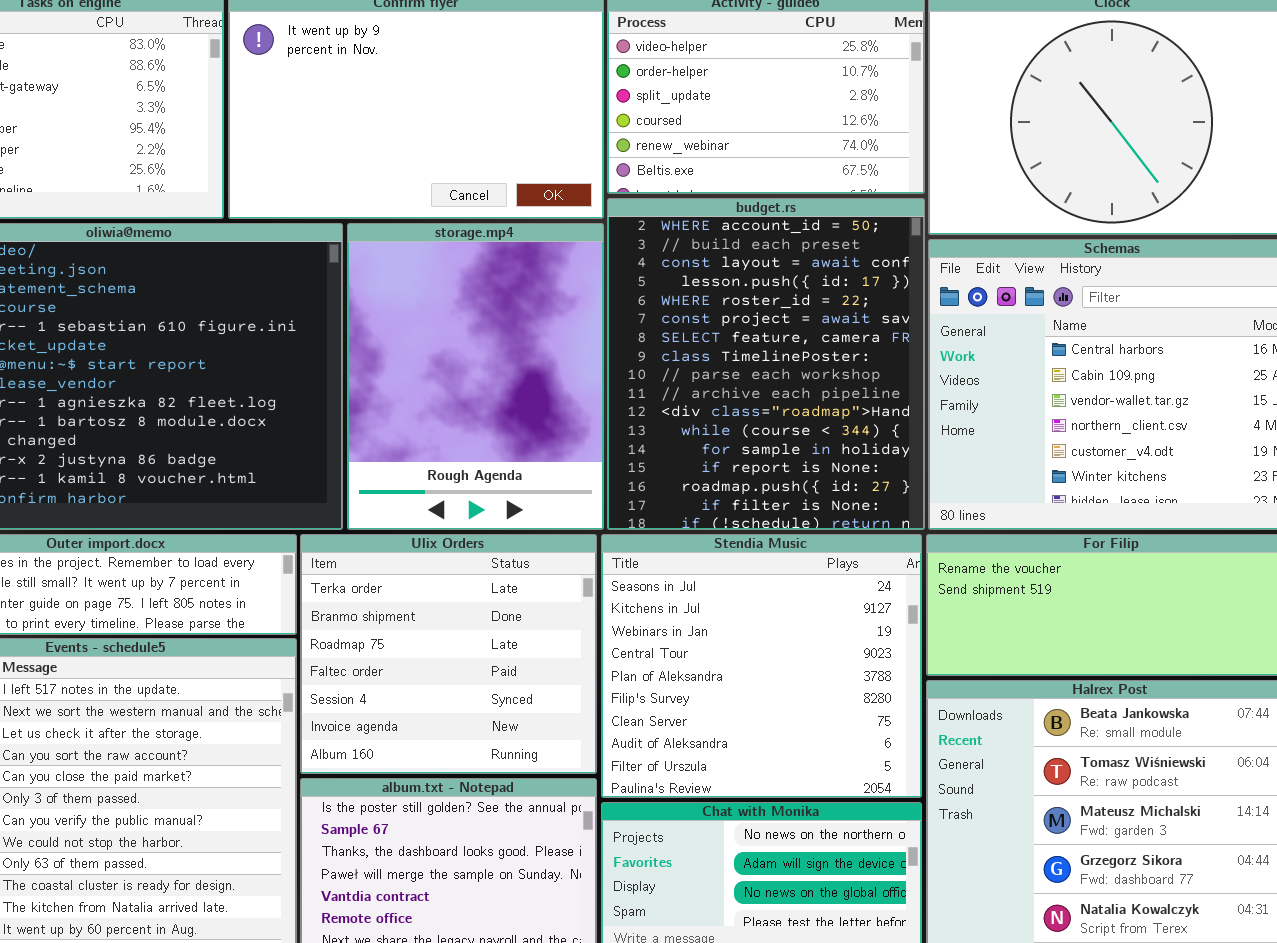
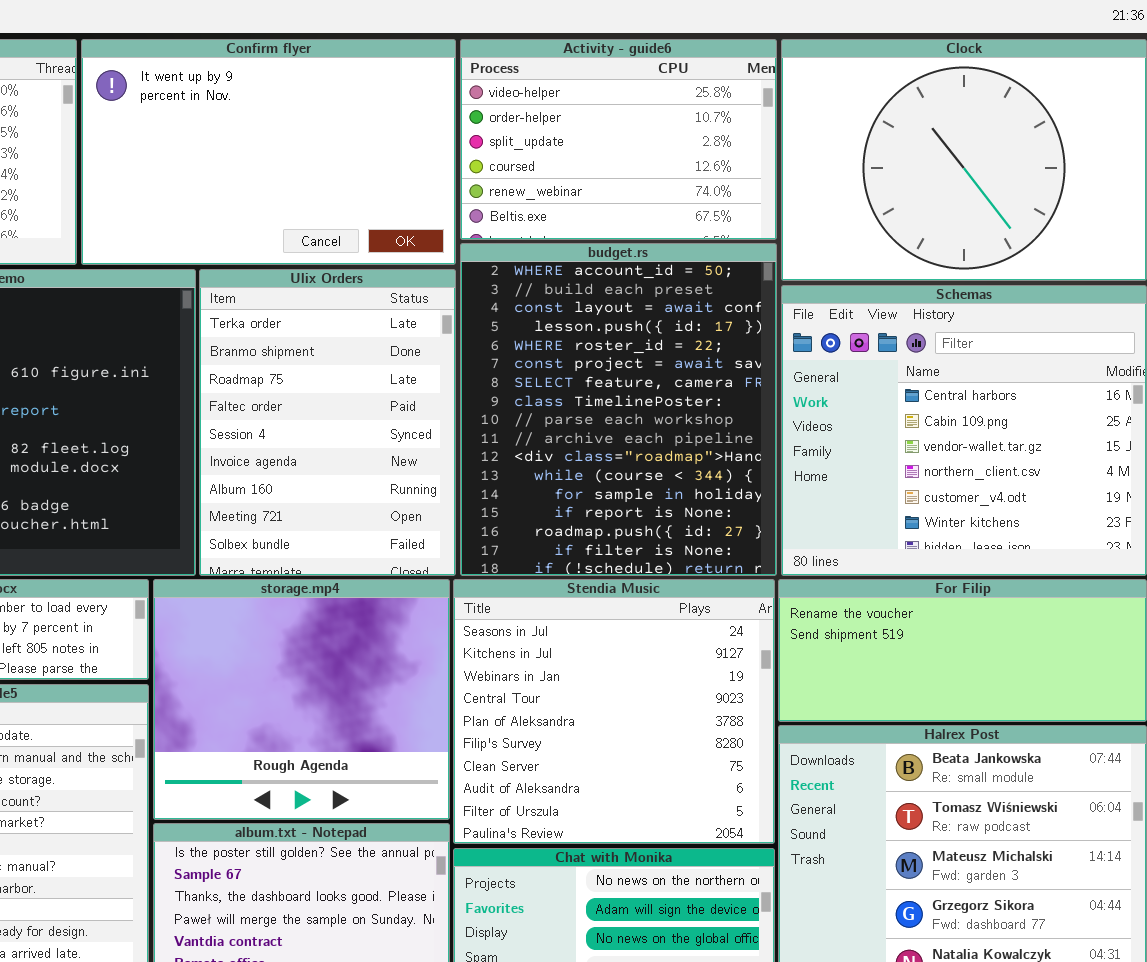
storage.mp4: [347,223,604,530] -> [153,579,450,820], moved, resized
Ulix Orders: [300,534,597,774] -> [199,269,456,576], moved, resized

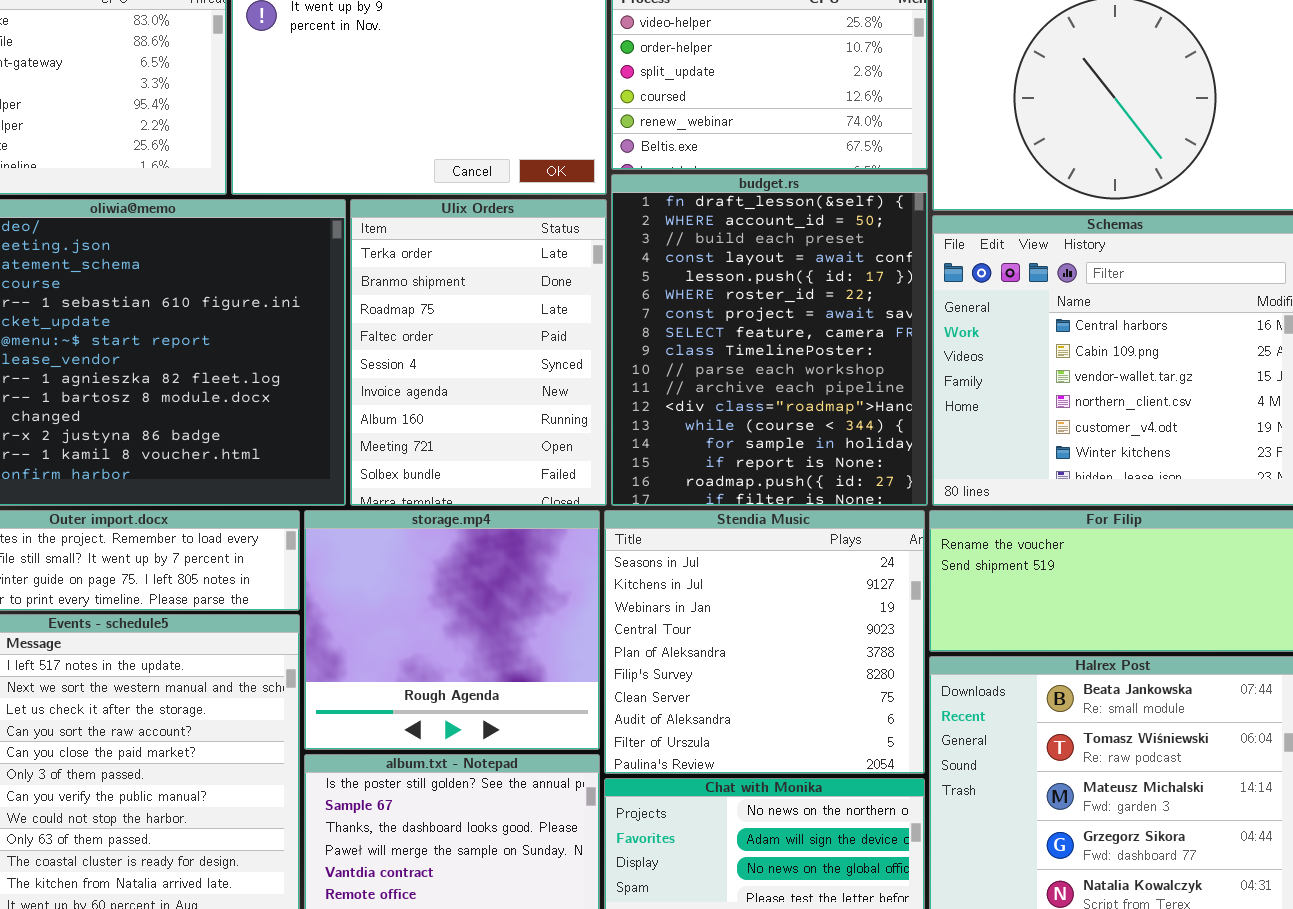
budget.rs: [460,243,777,576] -> [611,174,928,506], scrolled up 1 row

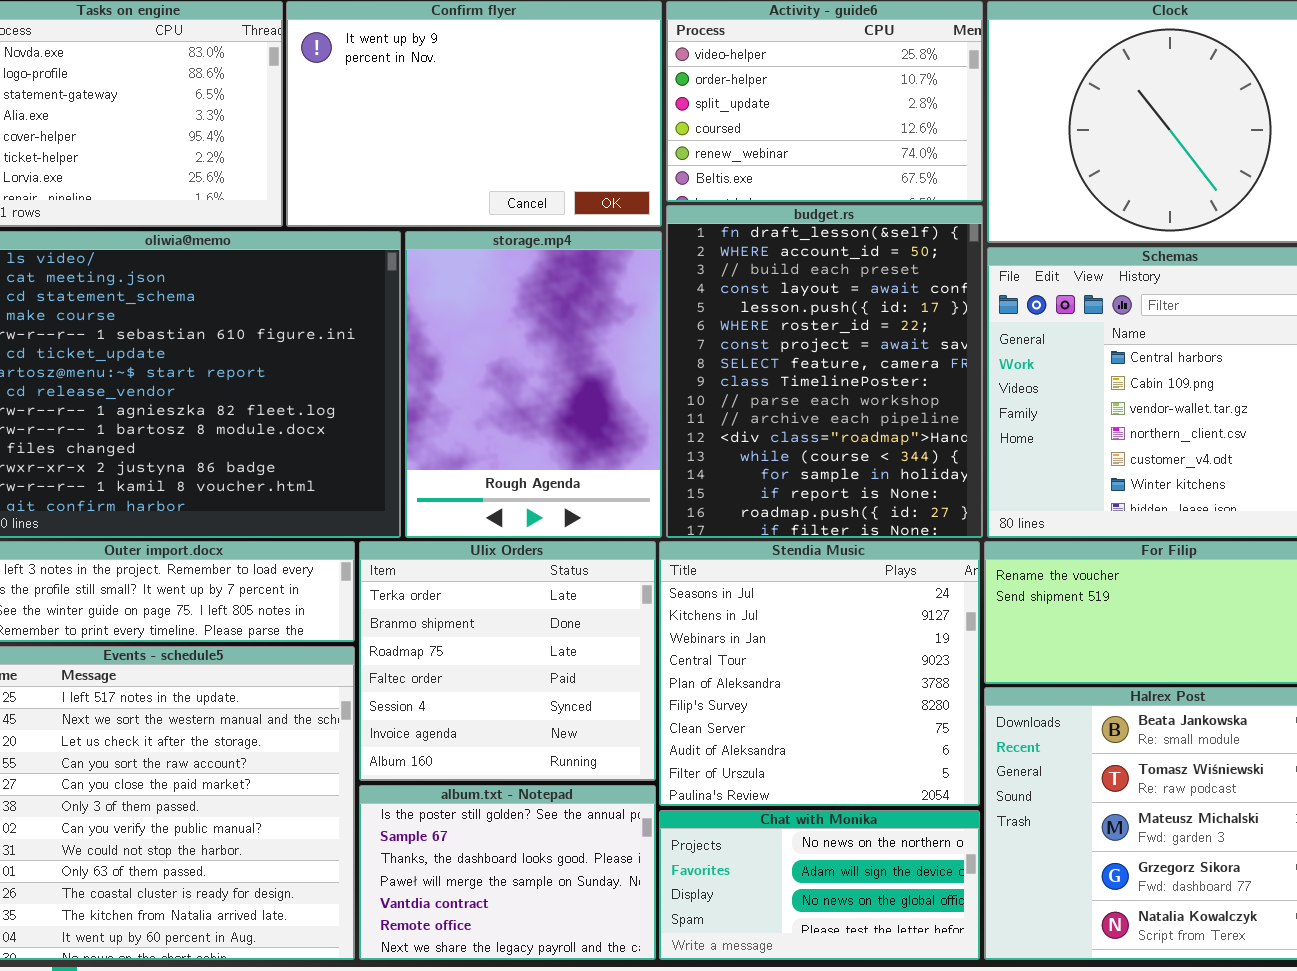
Ulix Orders: [350,199,607,506] -> [359,541,656,781], moved, resized
storage.mp4: [304,510,600,750] -> [405,231,662,538], moved, resized

